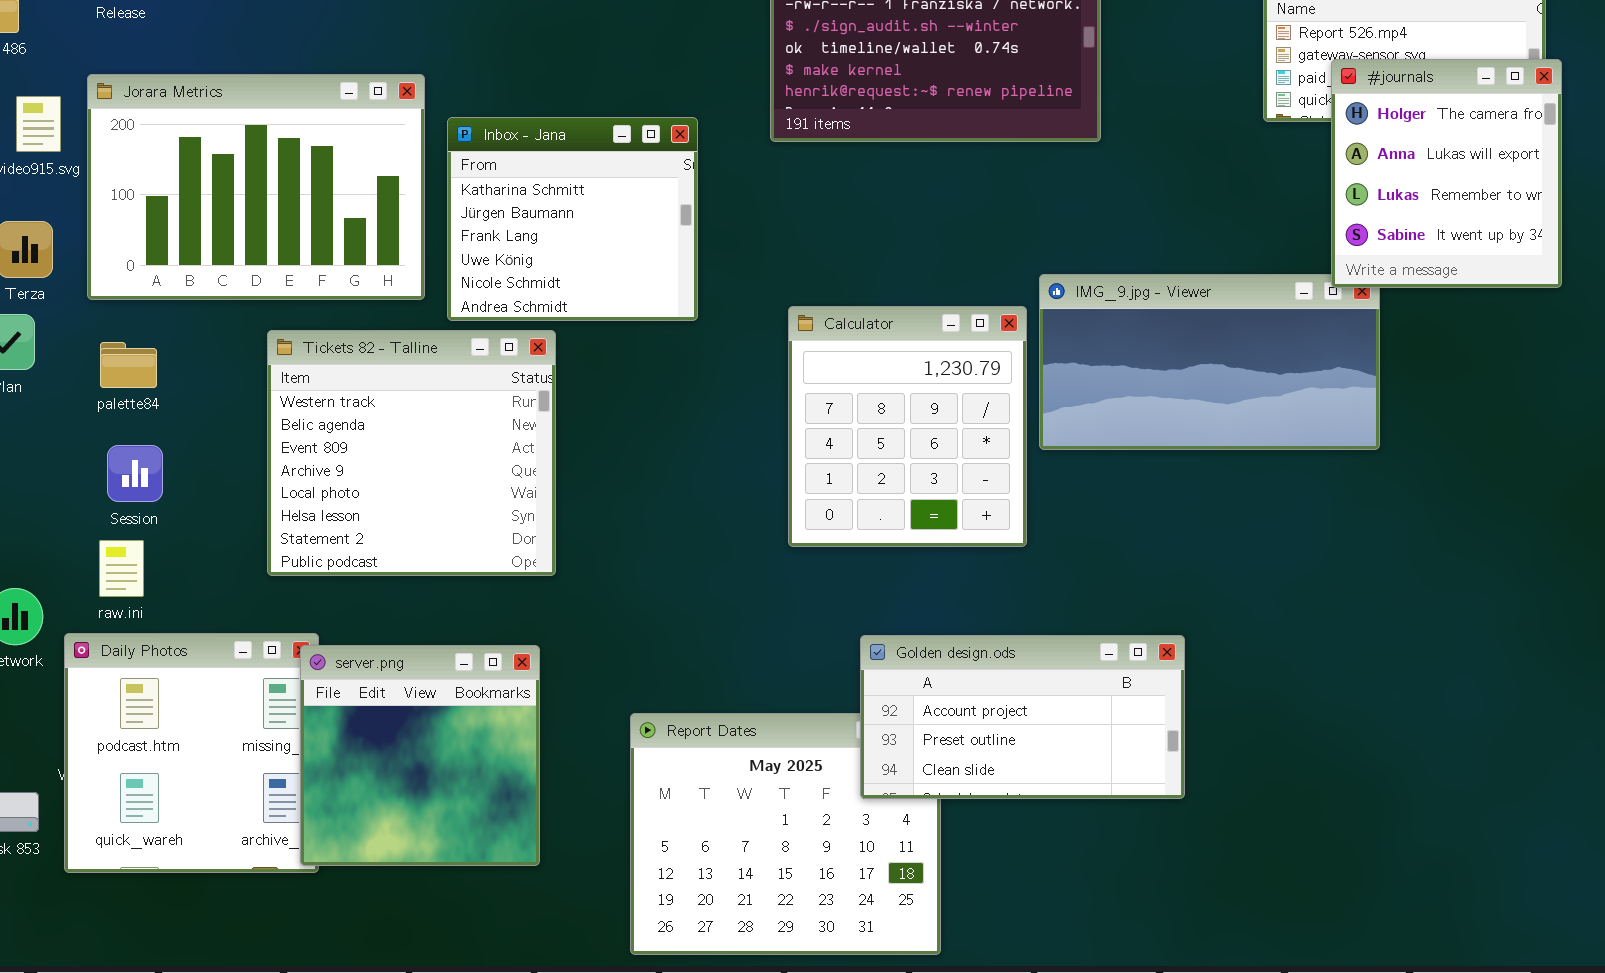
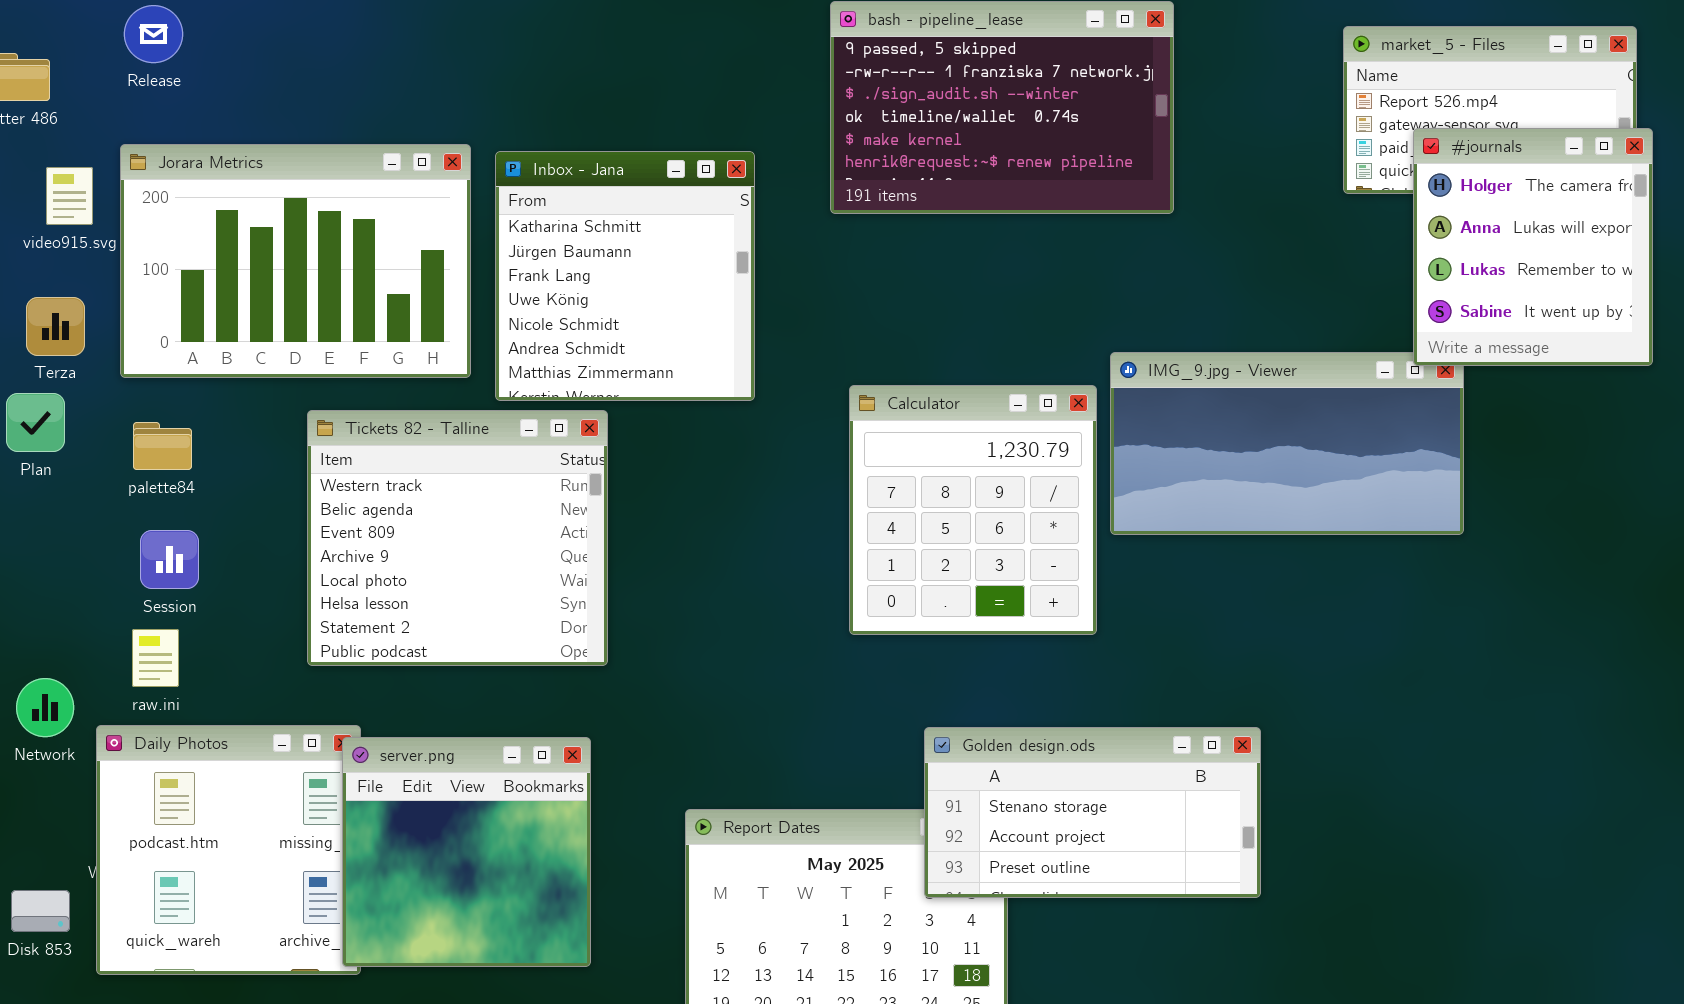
Inbox - Jana: [447,117,698,321] -> [495,151,755,401], resized
Golden design.ods: [860,635,1185,799] -> [924,727,1261,898], scrolled up 1 row

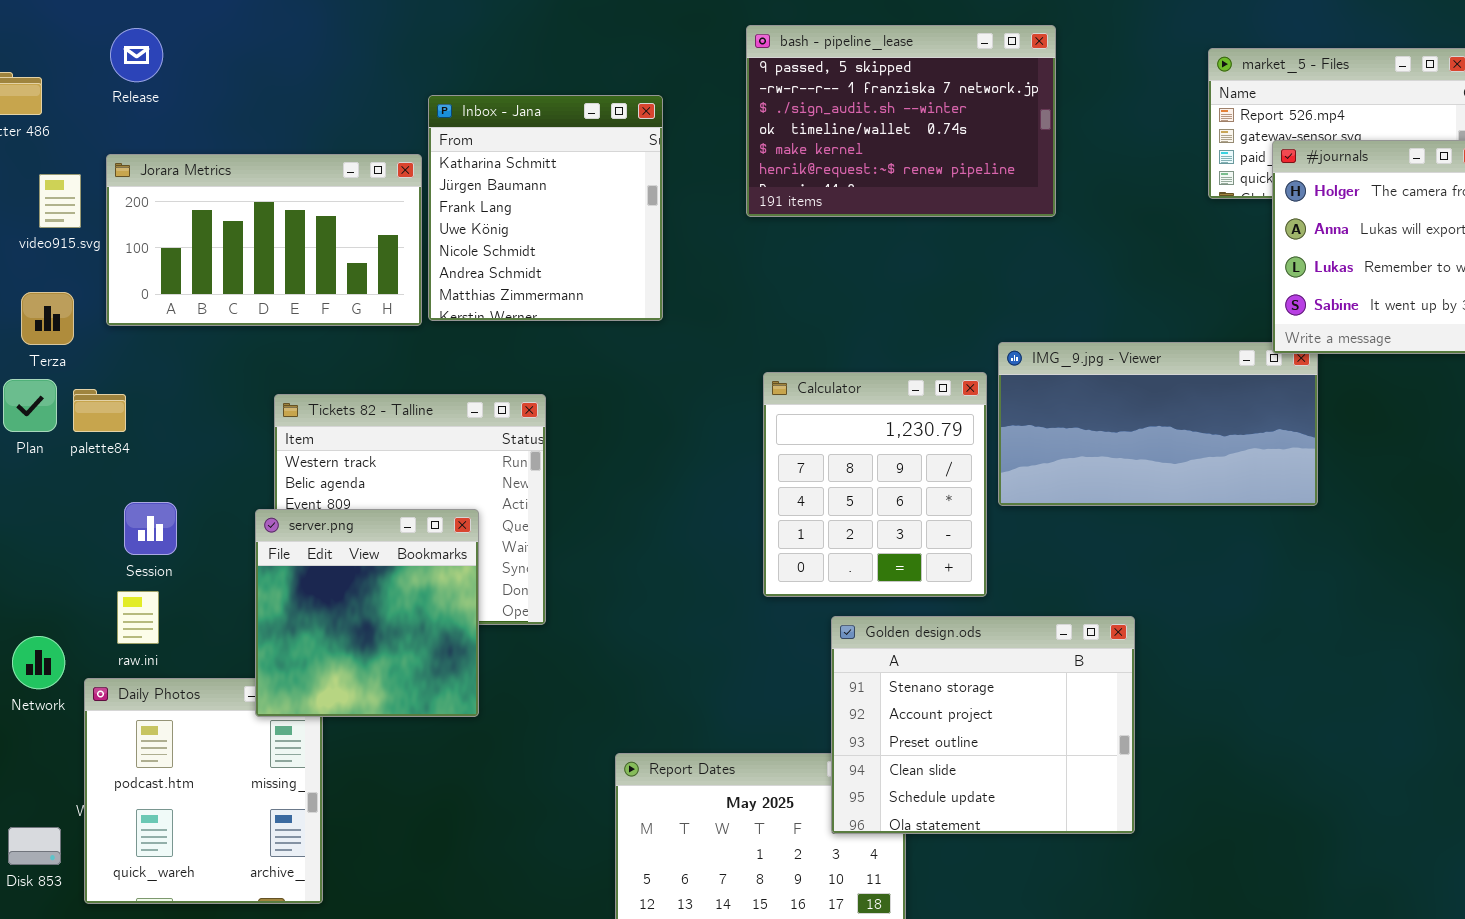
Jorara Metrics: [120,144,471,378] -> [106,154,422,326], resized
Inbox - Jana: [495,151,755,401] -> [428,95,663,321], moved
palette84: [133,422,192,470] -> [73,389,126,432], moved
Golden design.ods: [924,727,1261,898] -> [831,616,1135,834], resized
server.png: [342,737,591,967] -> [255,509,479,717], moved

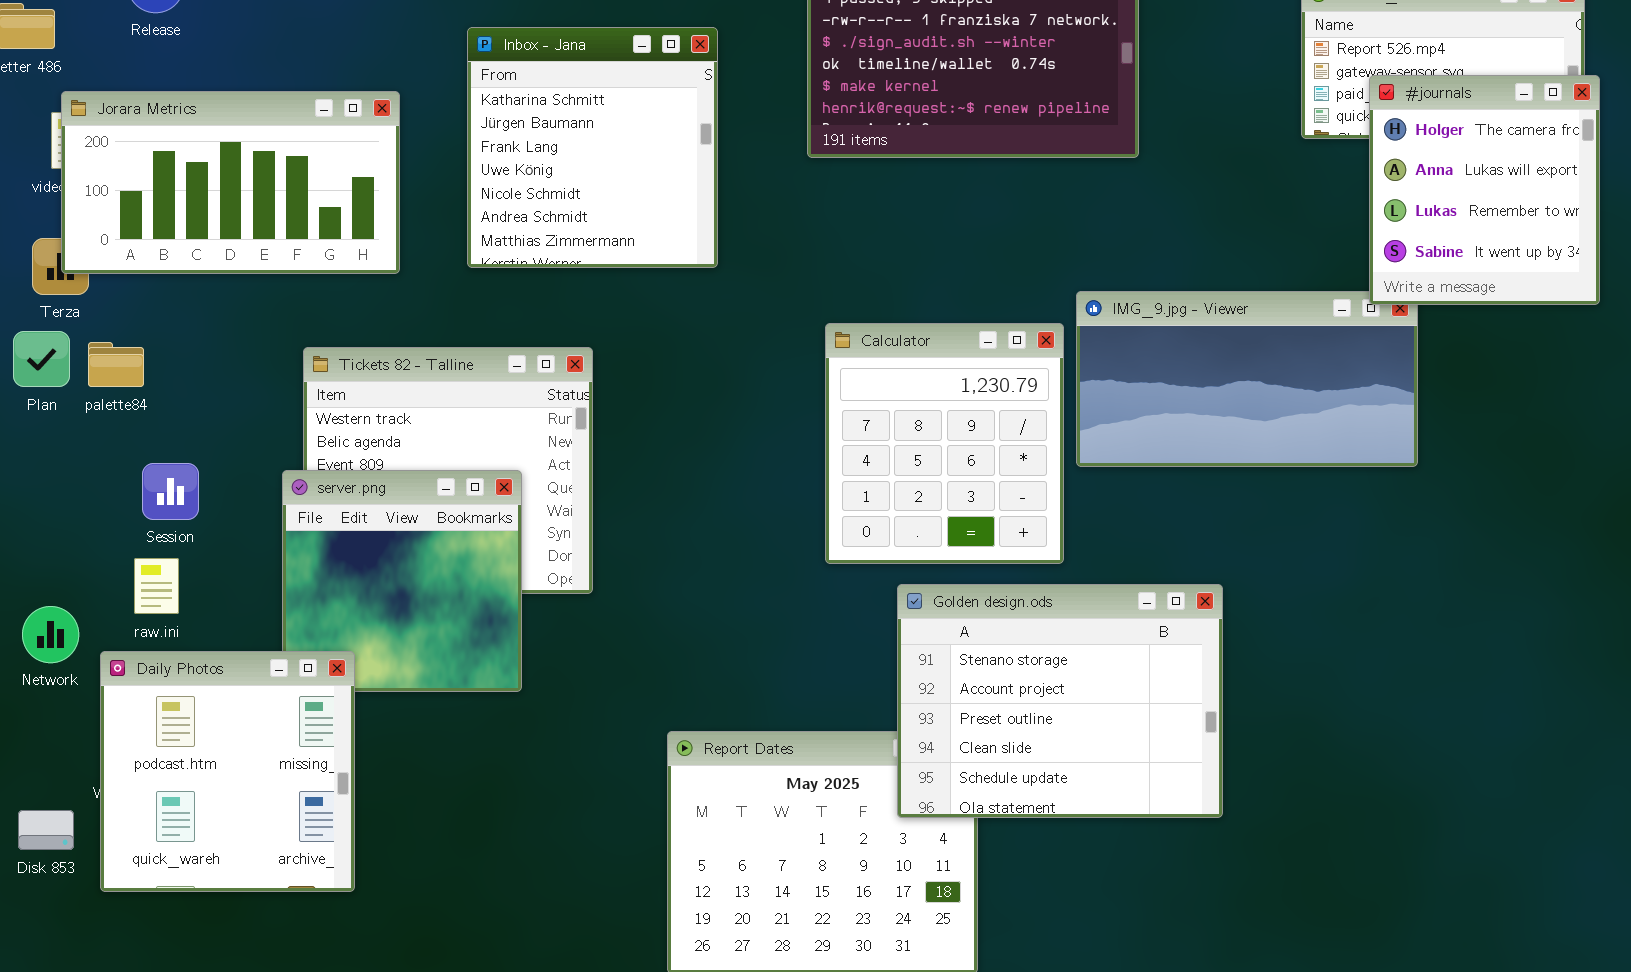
Jorara Metrics: [106,154,422,326] -> [61,91,400,274], moved
Daily Photos: [84,678,323,904] -> [100,651,355,892], raised

